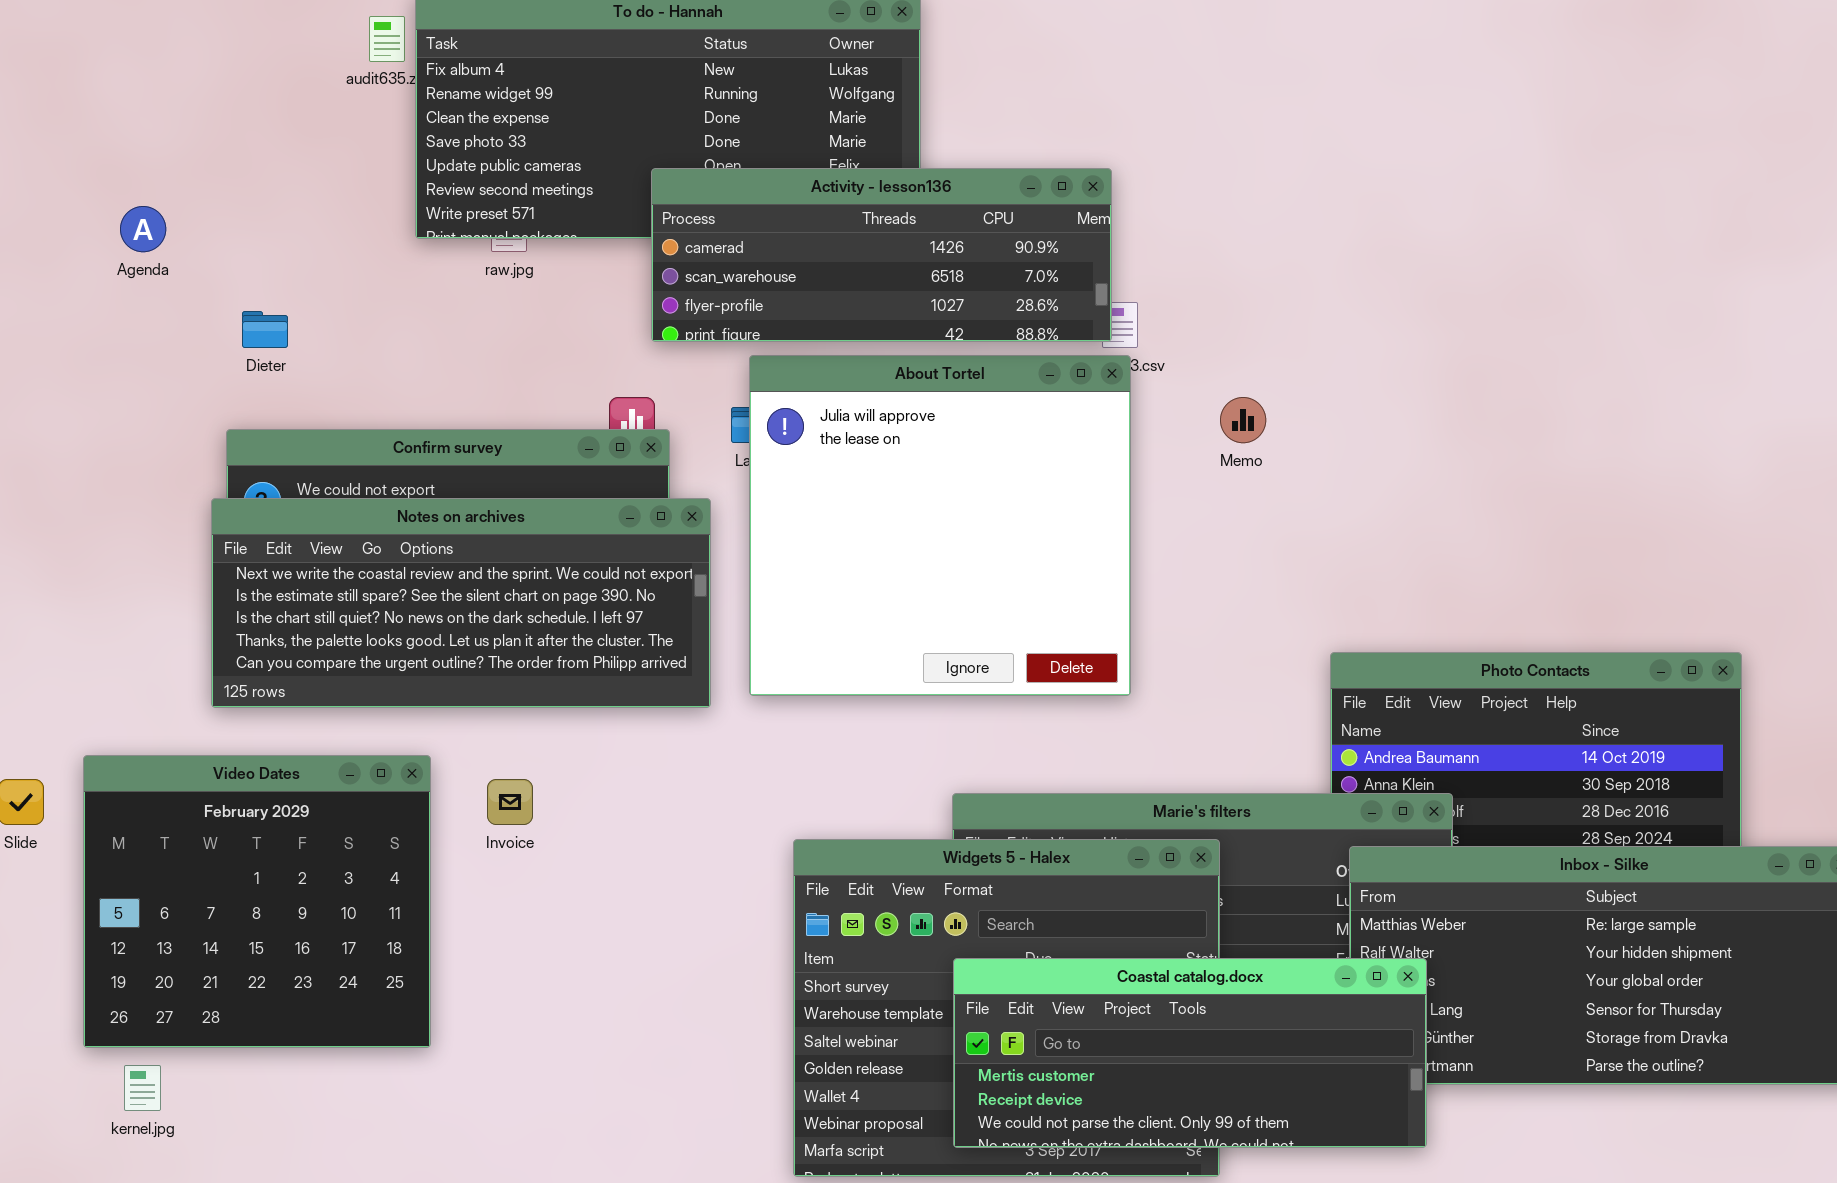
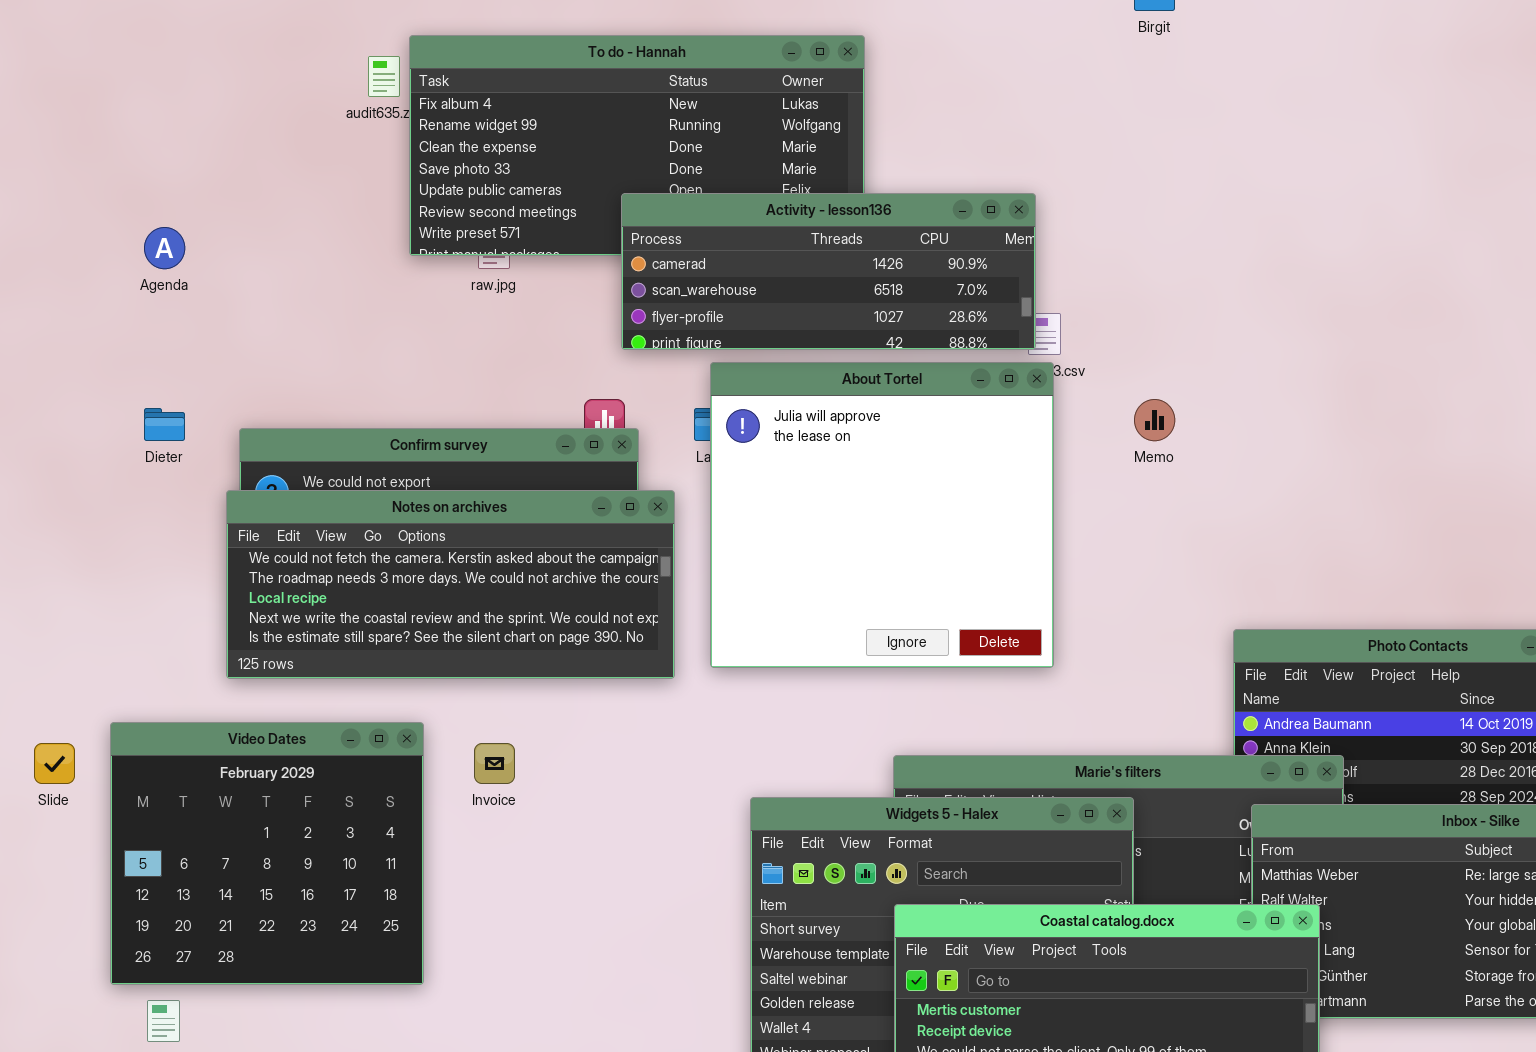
Dieter: [242,311,288,348] -> [144,408,185,441], moved
Notes on archives: [211,498,711,708] -> [226,490,675,679], scrolled up 3 rows

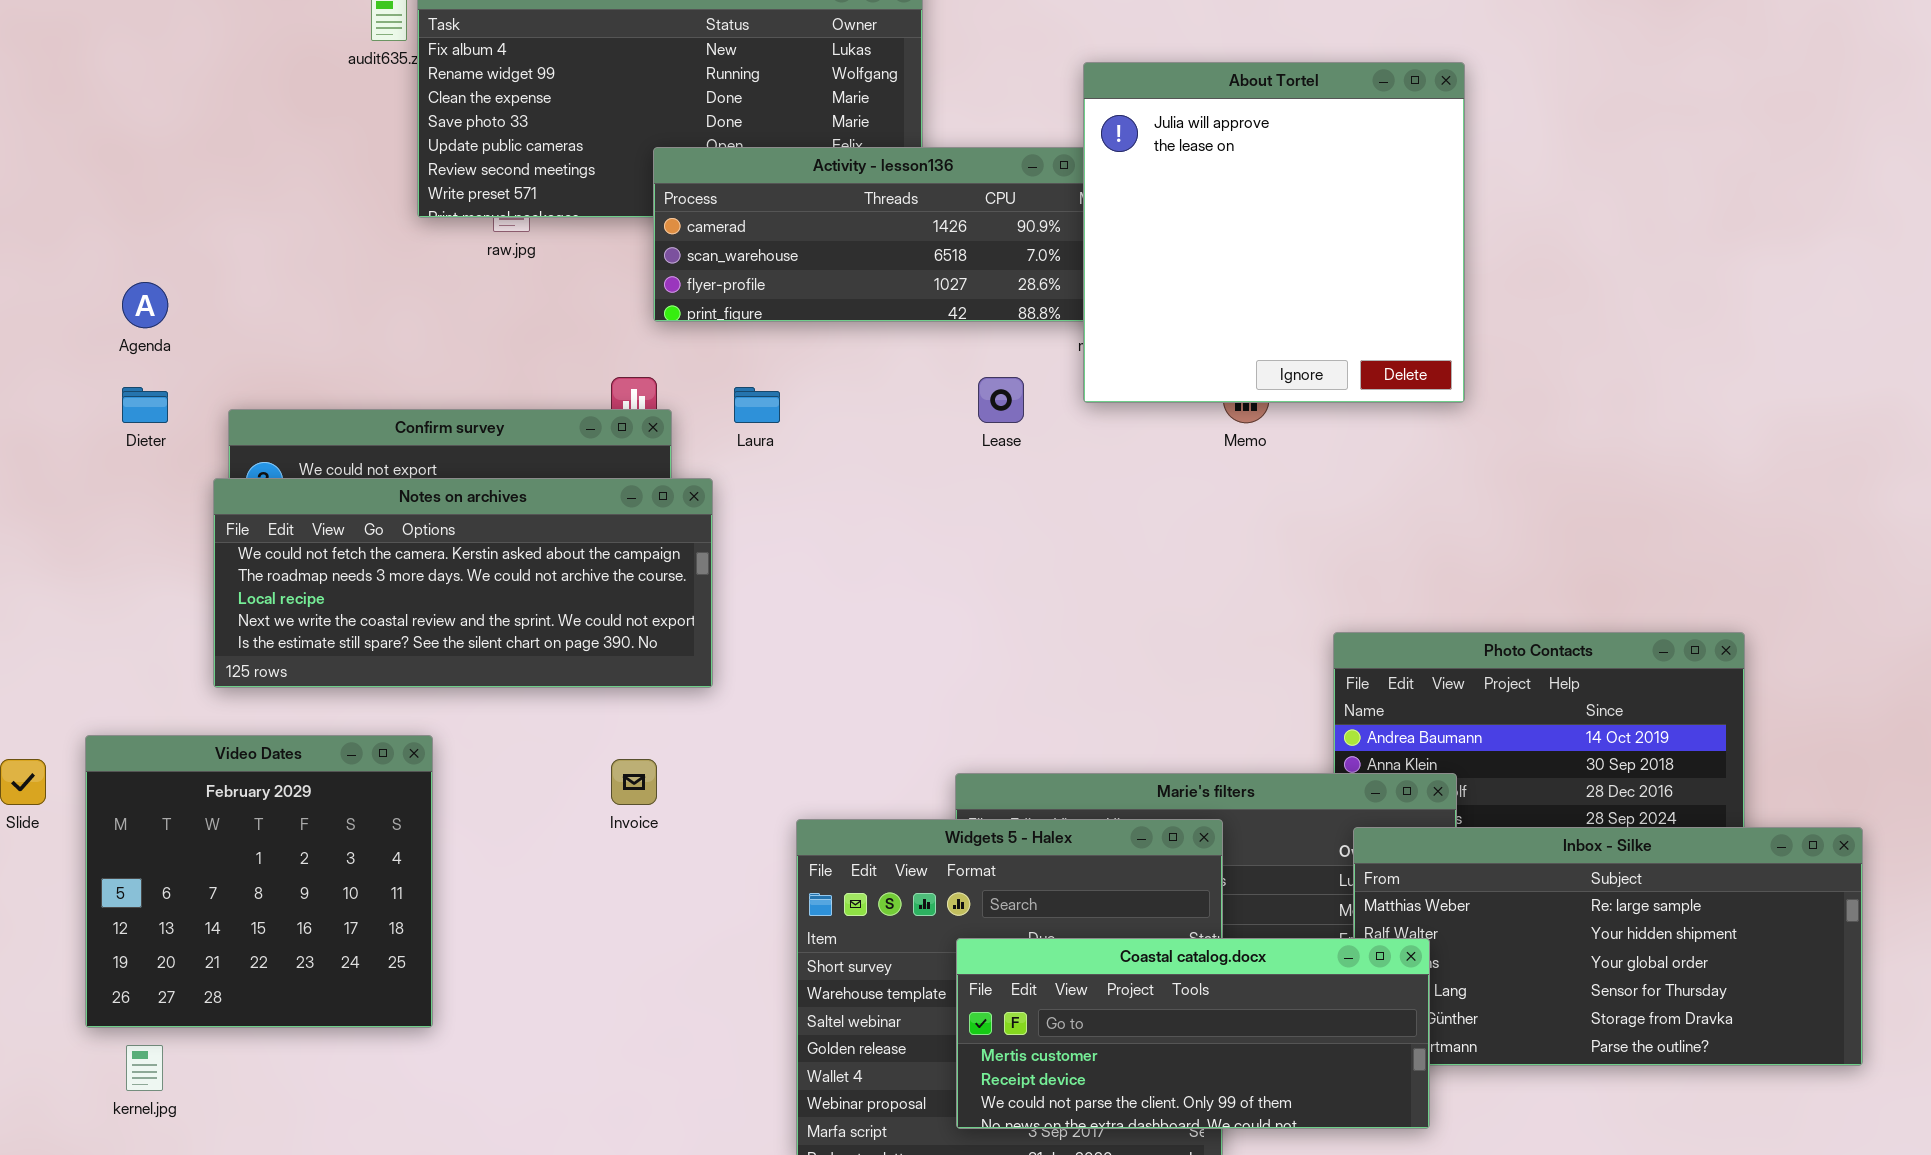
Agenda: [144,227,185,269] -> [122,282,168,328], moved
About Tortel: [710,362,1054,668] -> [1083,62,1465,403], moved
Invoice: [474,743,515,784] -> [611,759,657,805], moved

